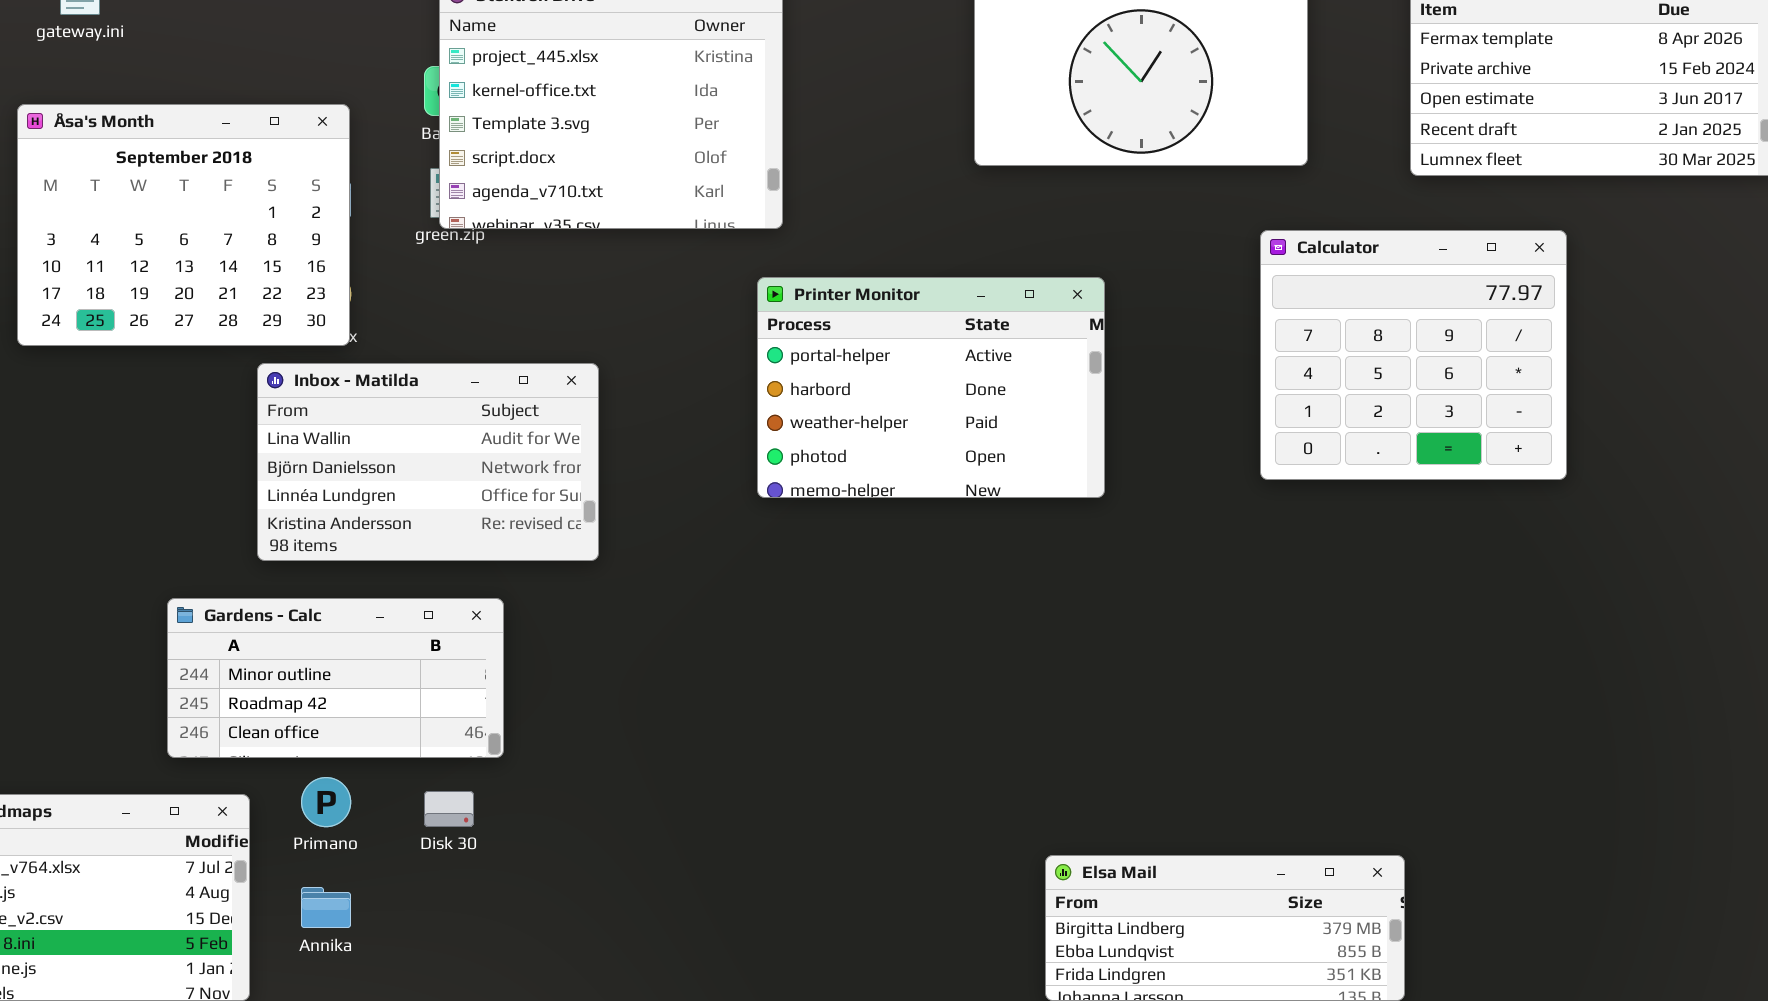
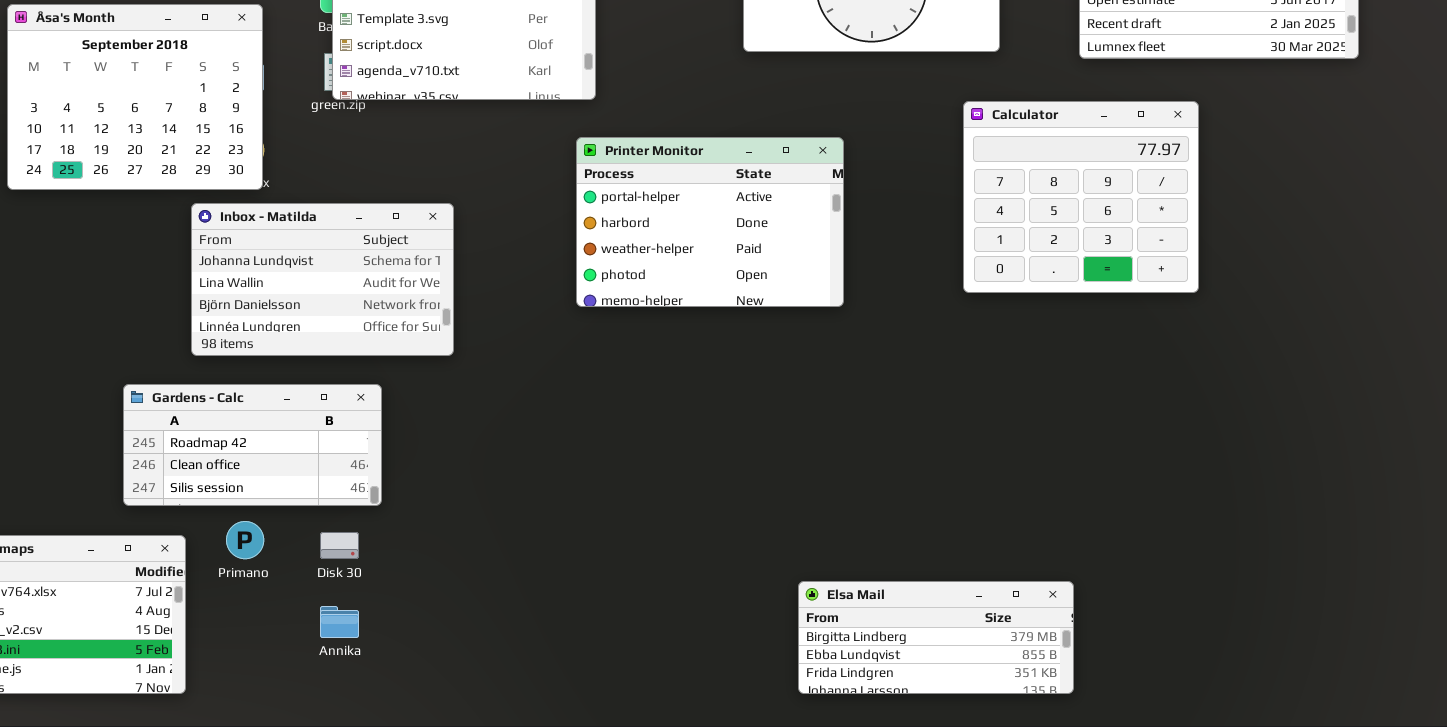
Inbox - Matilda: [257,363,599,561] -> [191,203,454,356], scrolled up 1 row
Gardens - Calc: [167,598,504,758] -> [123,384,382,506], scrolled down 1 row
Annika: [301,887,351,928] -> [320,606,359,638], moved

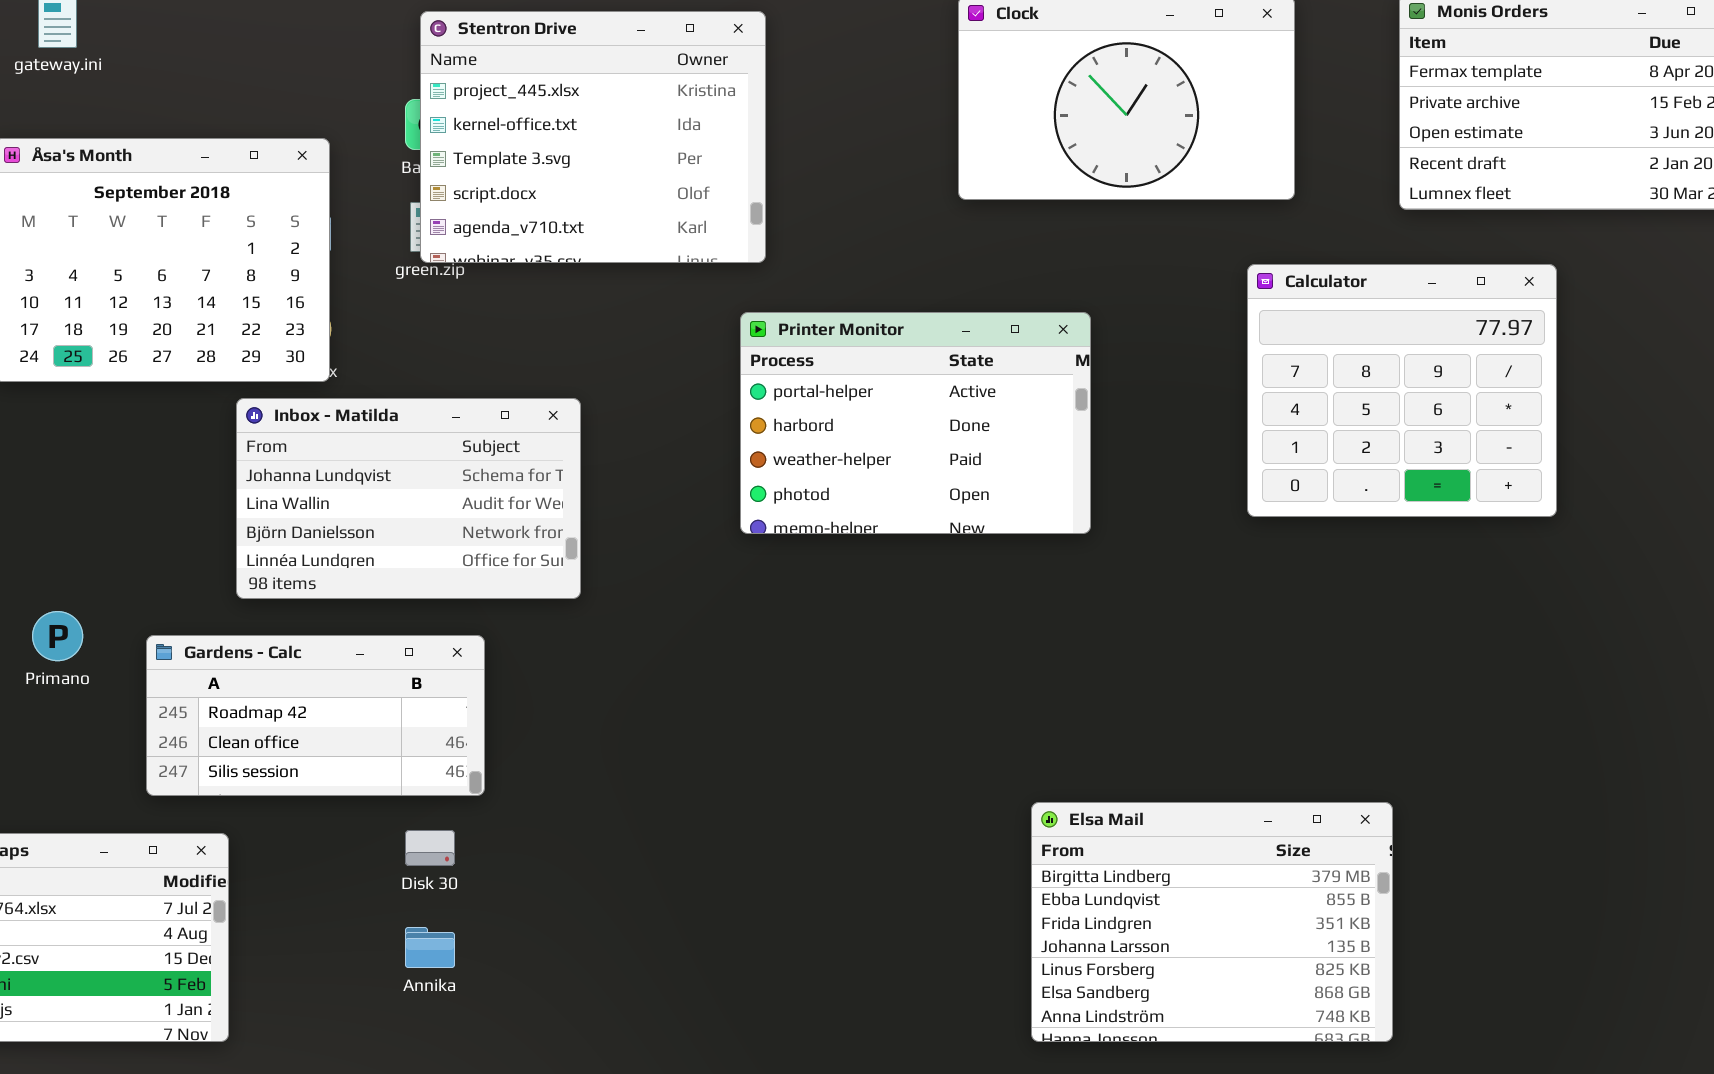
Primano: [226,521,264,559] -> [32,611,83,661], moved
Elsa Mail: [798,581,1074,694] -> [1031,802,1393,1042], resized

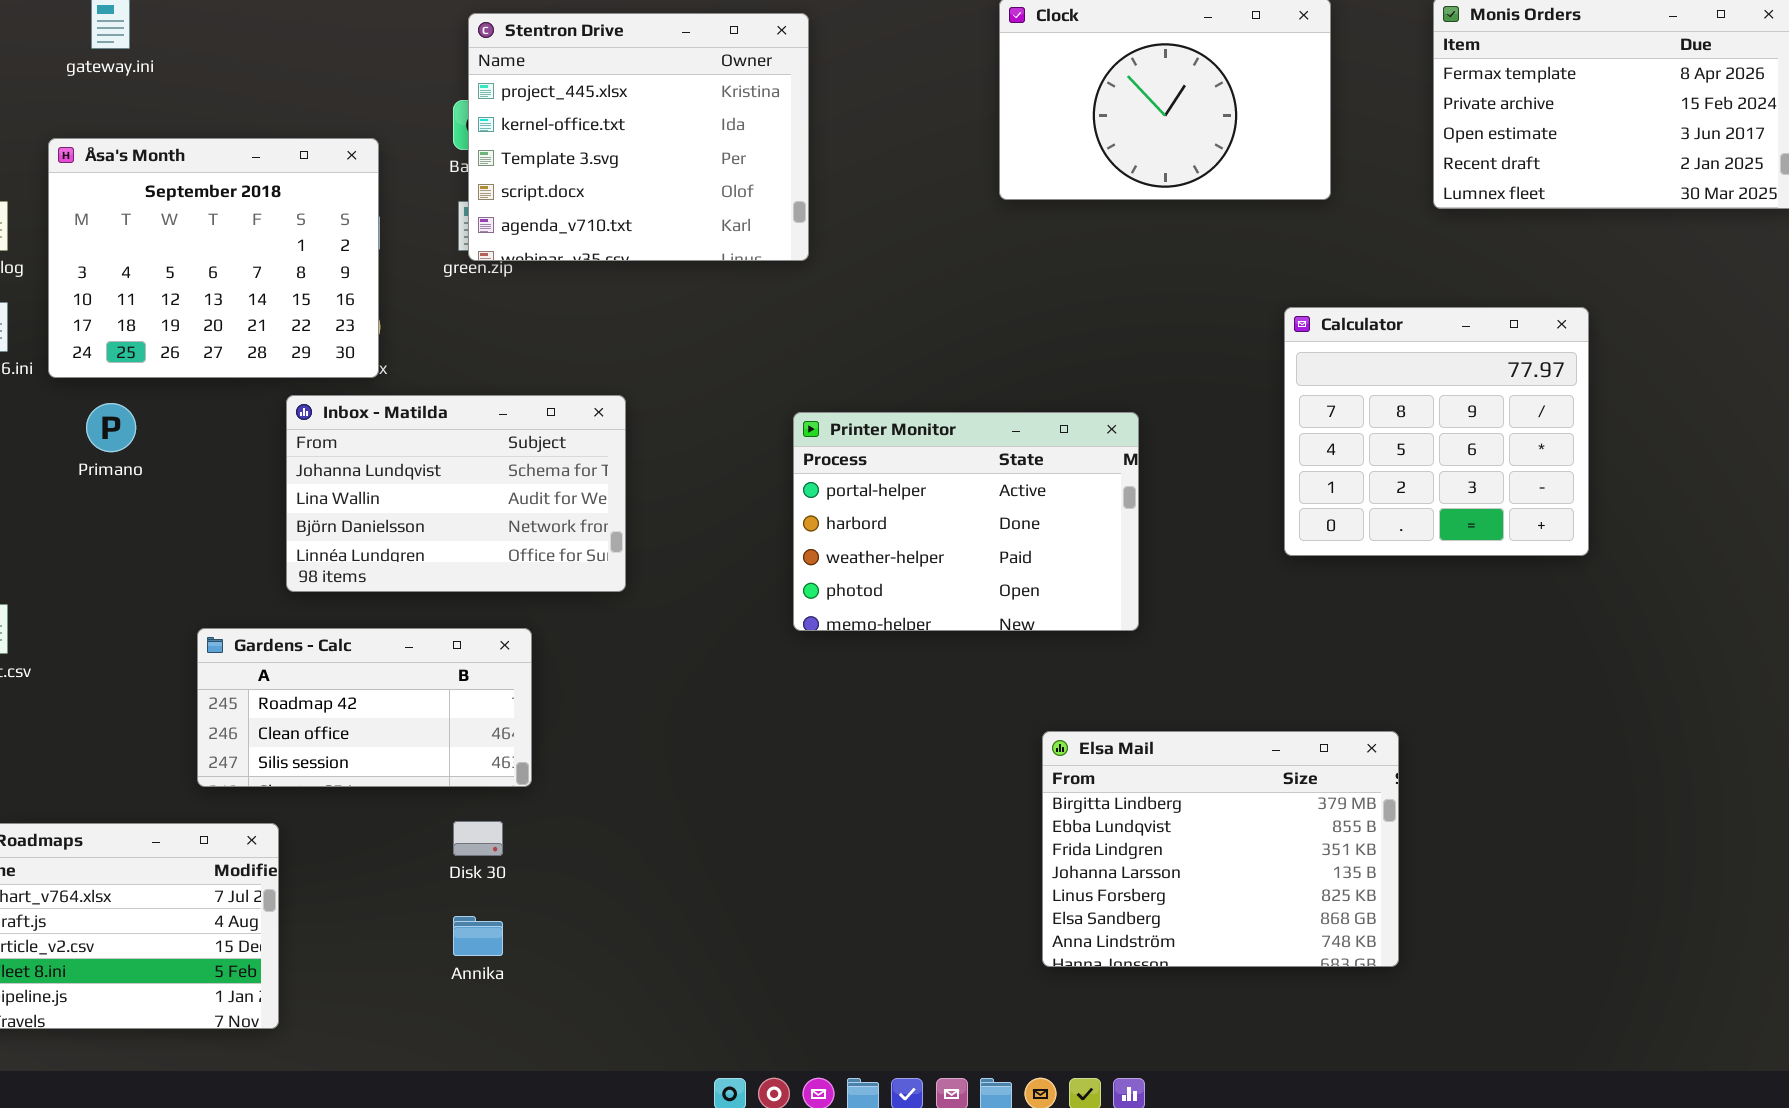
Calculator: [1247,264,1557,517] -> [1284,307,1589,556], moved
Printer Monitor: [740,312,1091,534] -> [793,412,1139,631], moved
Primano: [32,611,83,661] -> [86,403,136,452], moved
Elsa Mail: [1031,802,1393,1042] -> [1042,731,1399,967], moved

